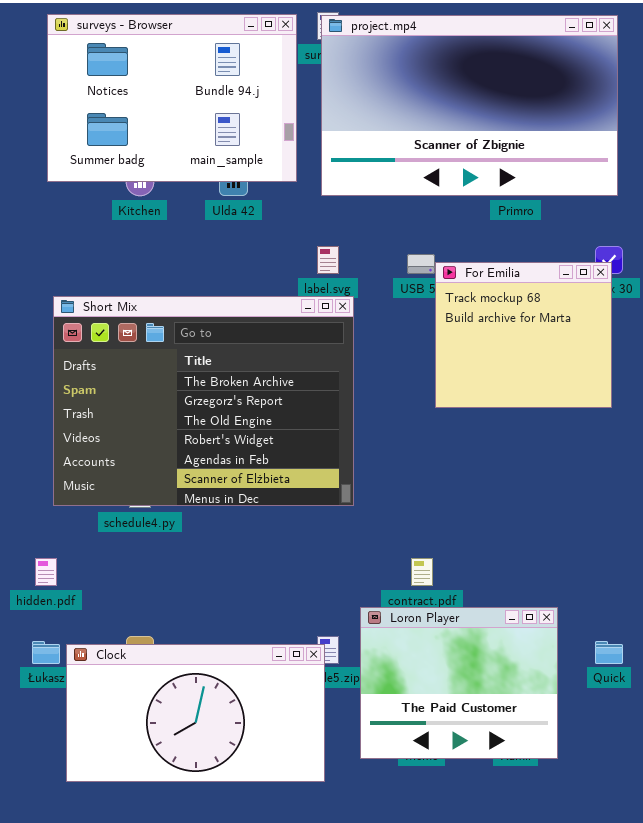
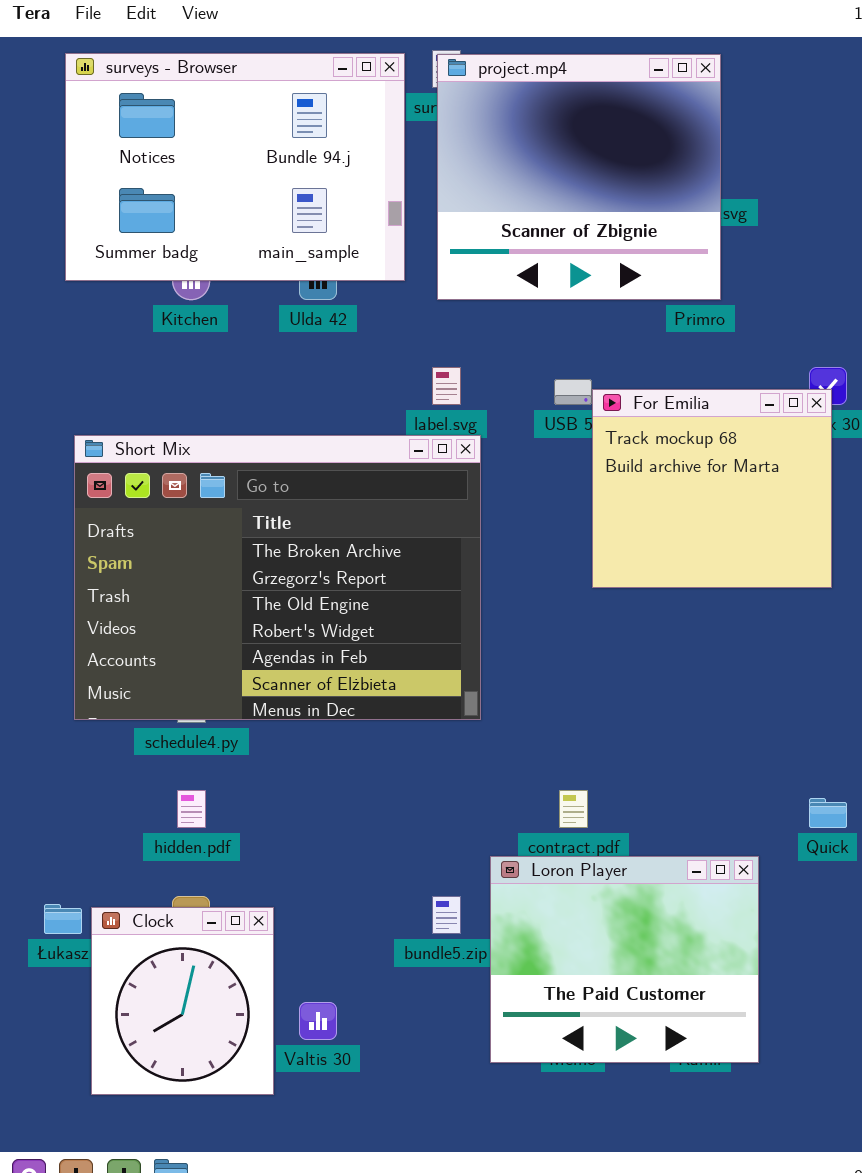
project.mp4: [321,15,618,196] -> [437,54,721,300], resized
hidden.pdf: [35,558,57,586] -> [177,790,206,828], moved
Quick: [595,641,623,664] -> [809,798,847,828], moved
Clock: [66,644,325,782] -> [91,907,274,1095], resized

